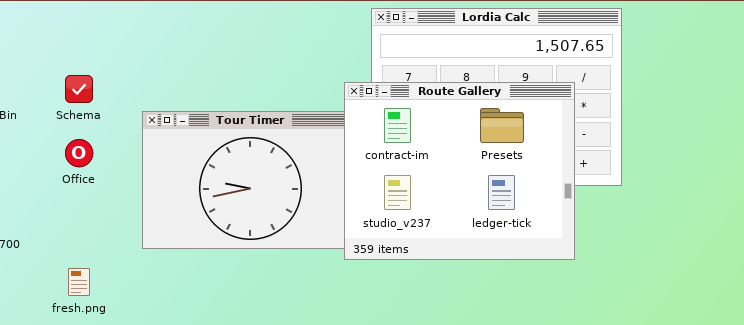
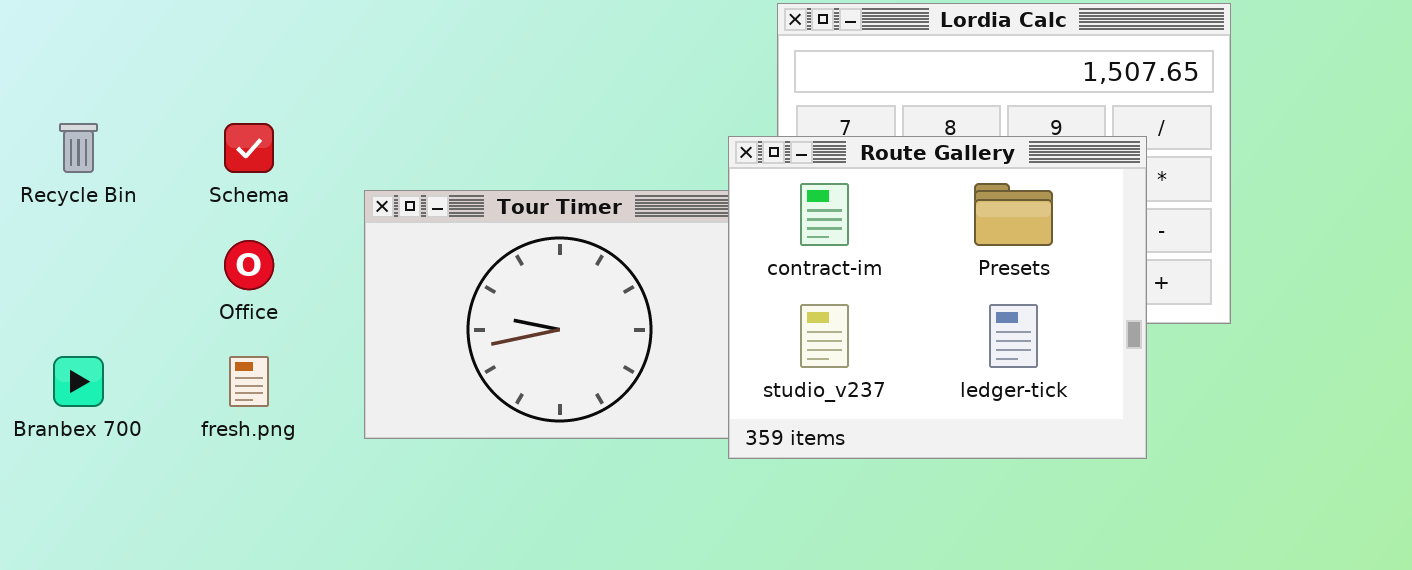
fresh.png: [68,268,90,296] -> [229,356,269,407], moved

